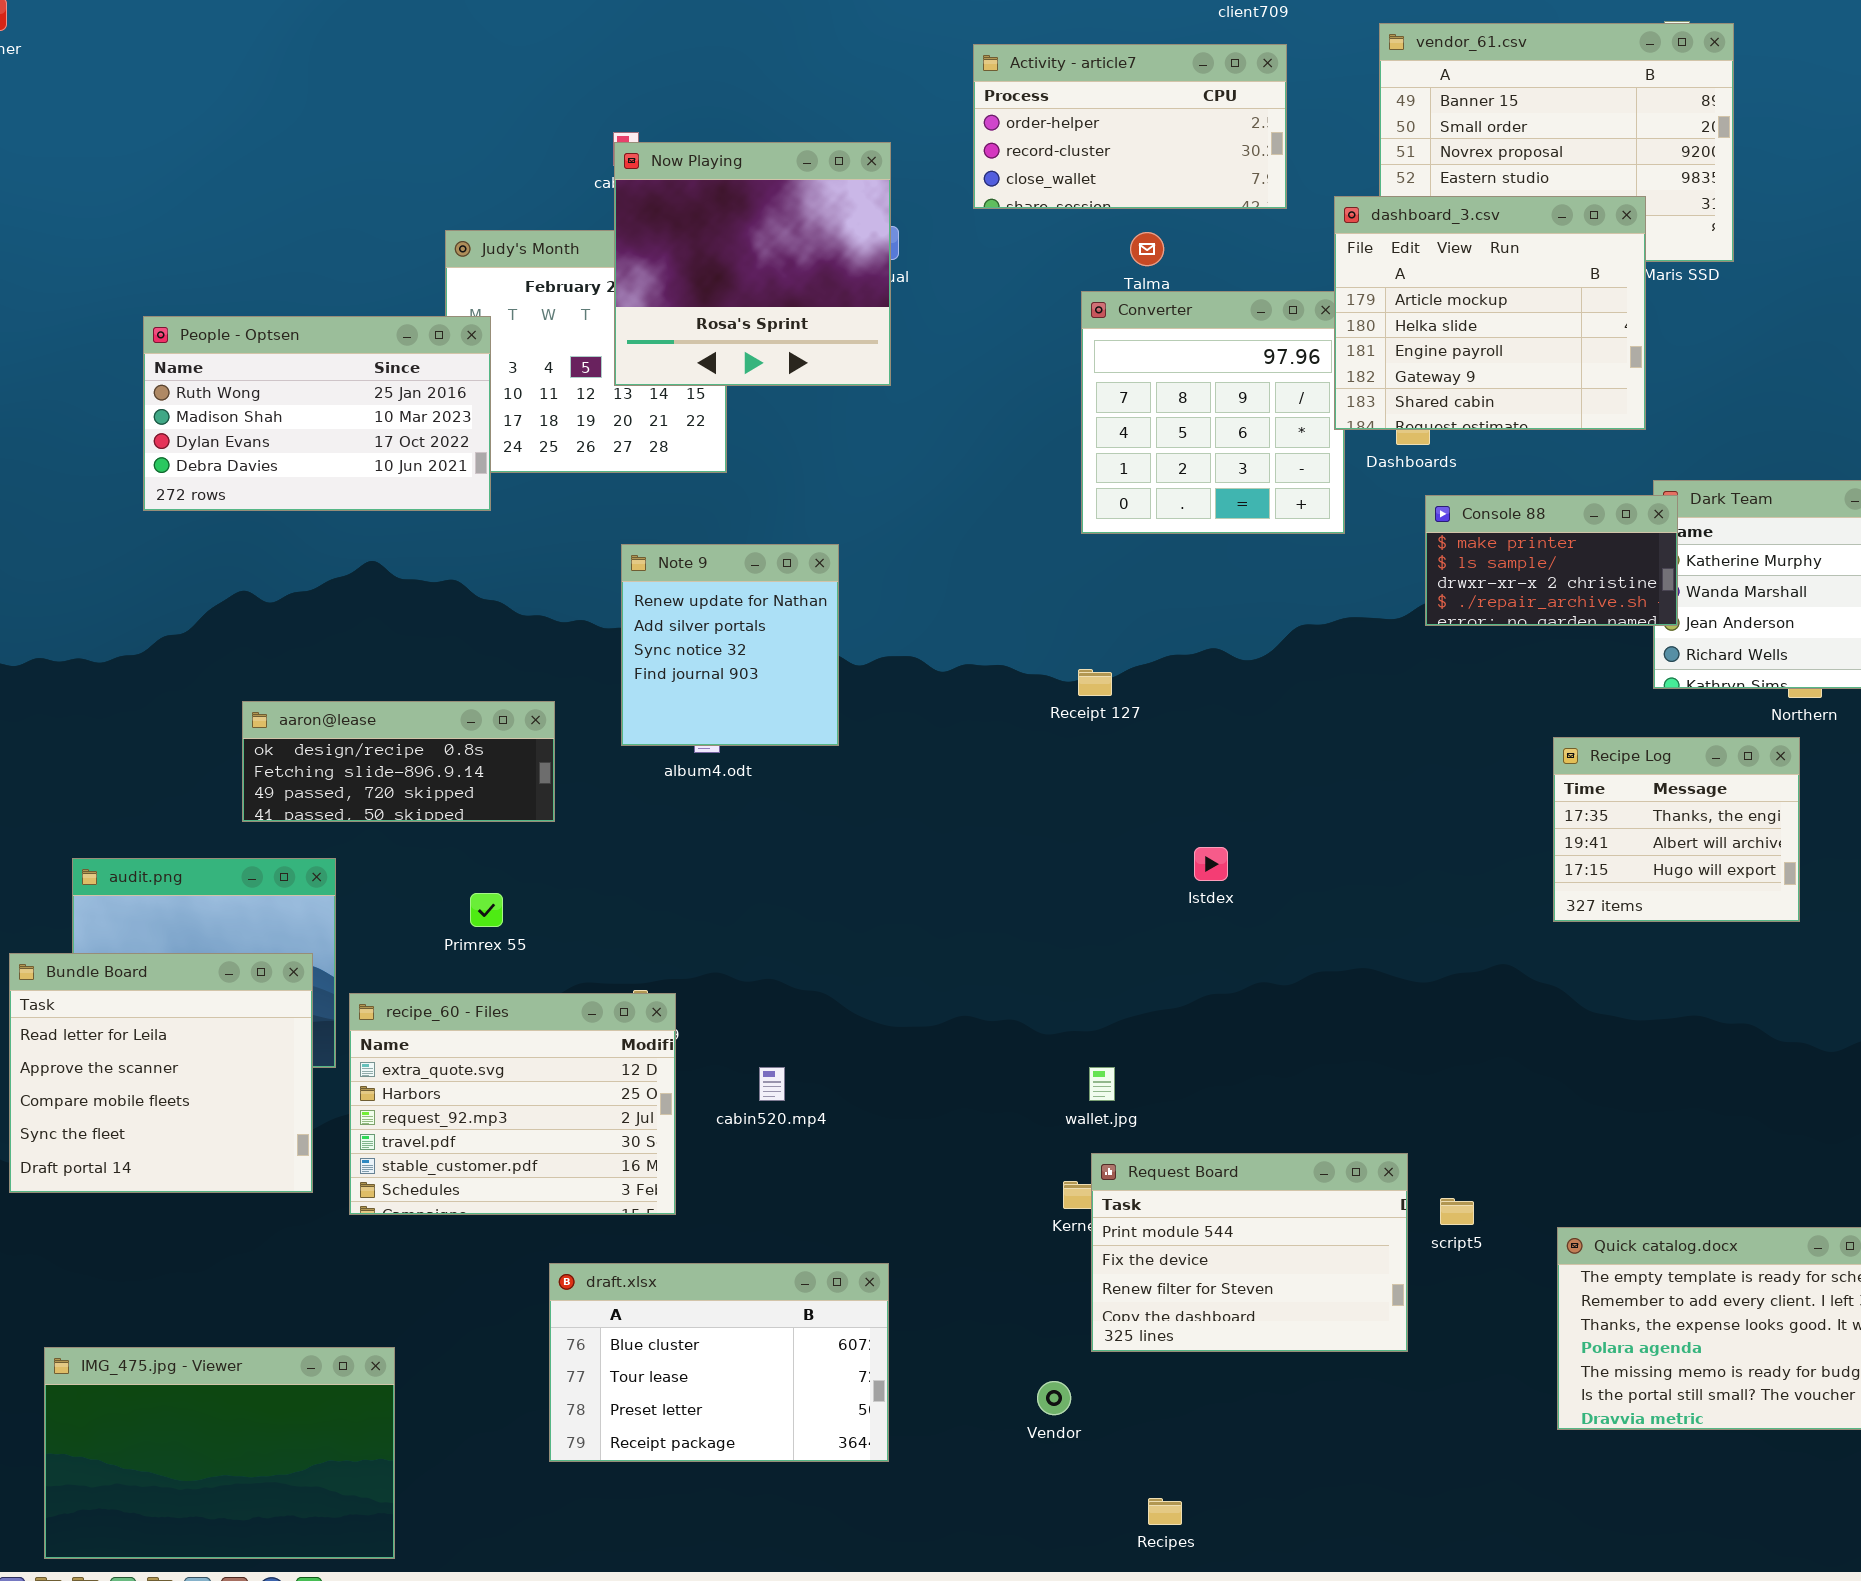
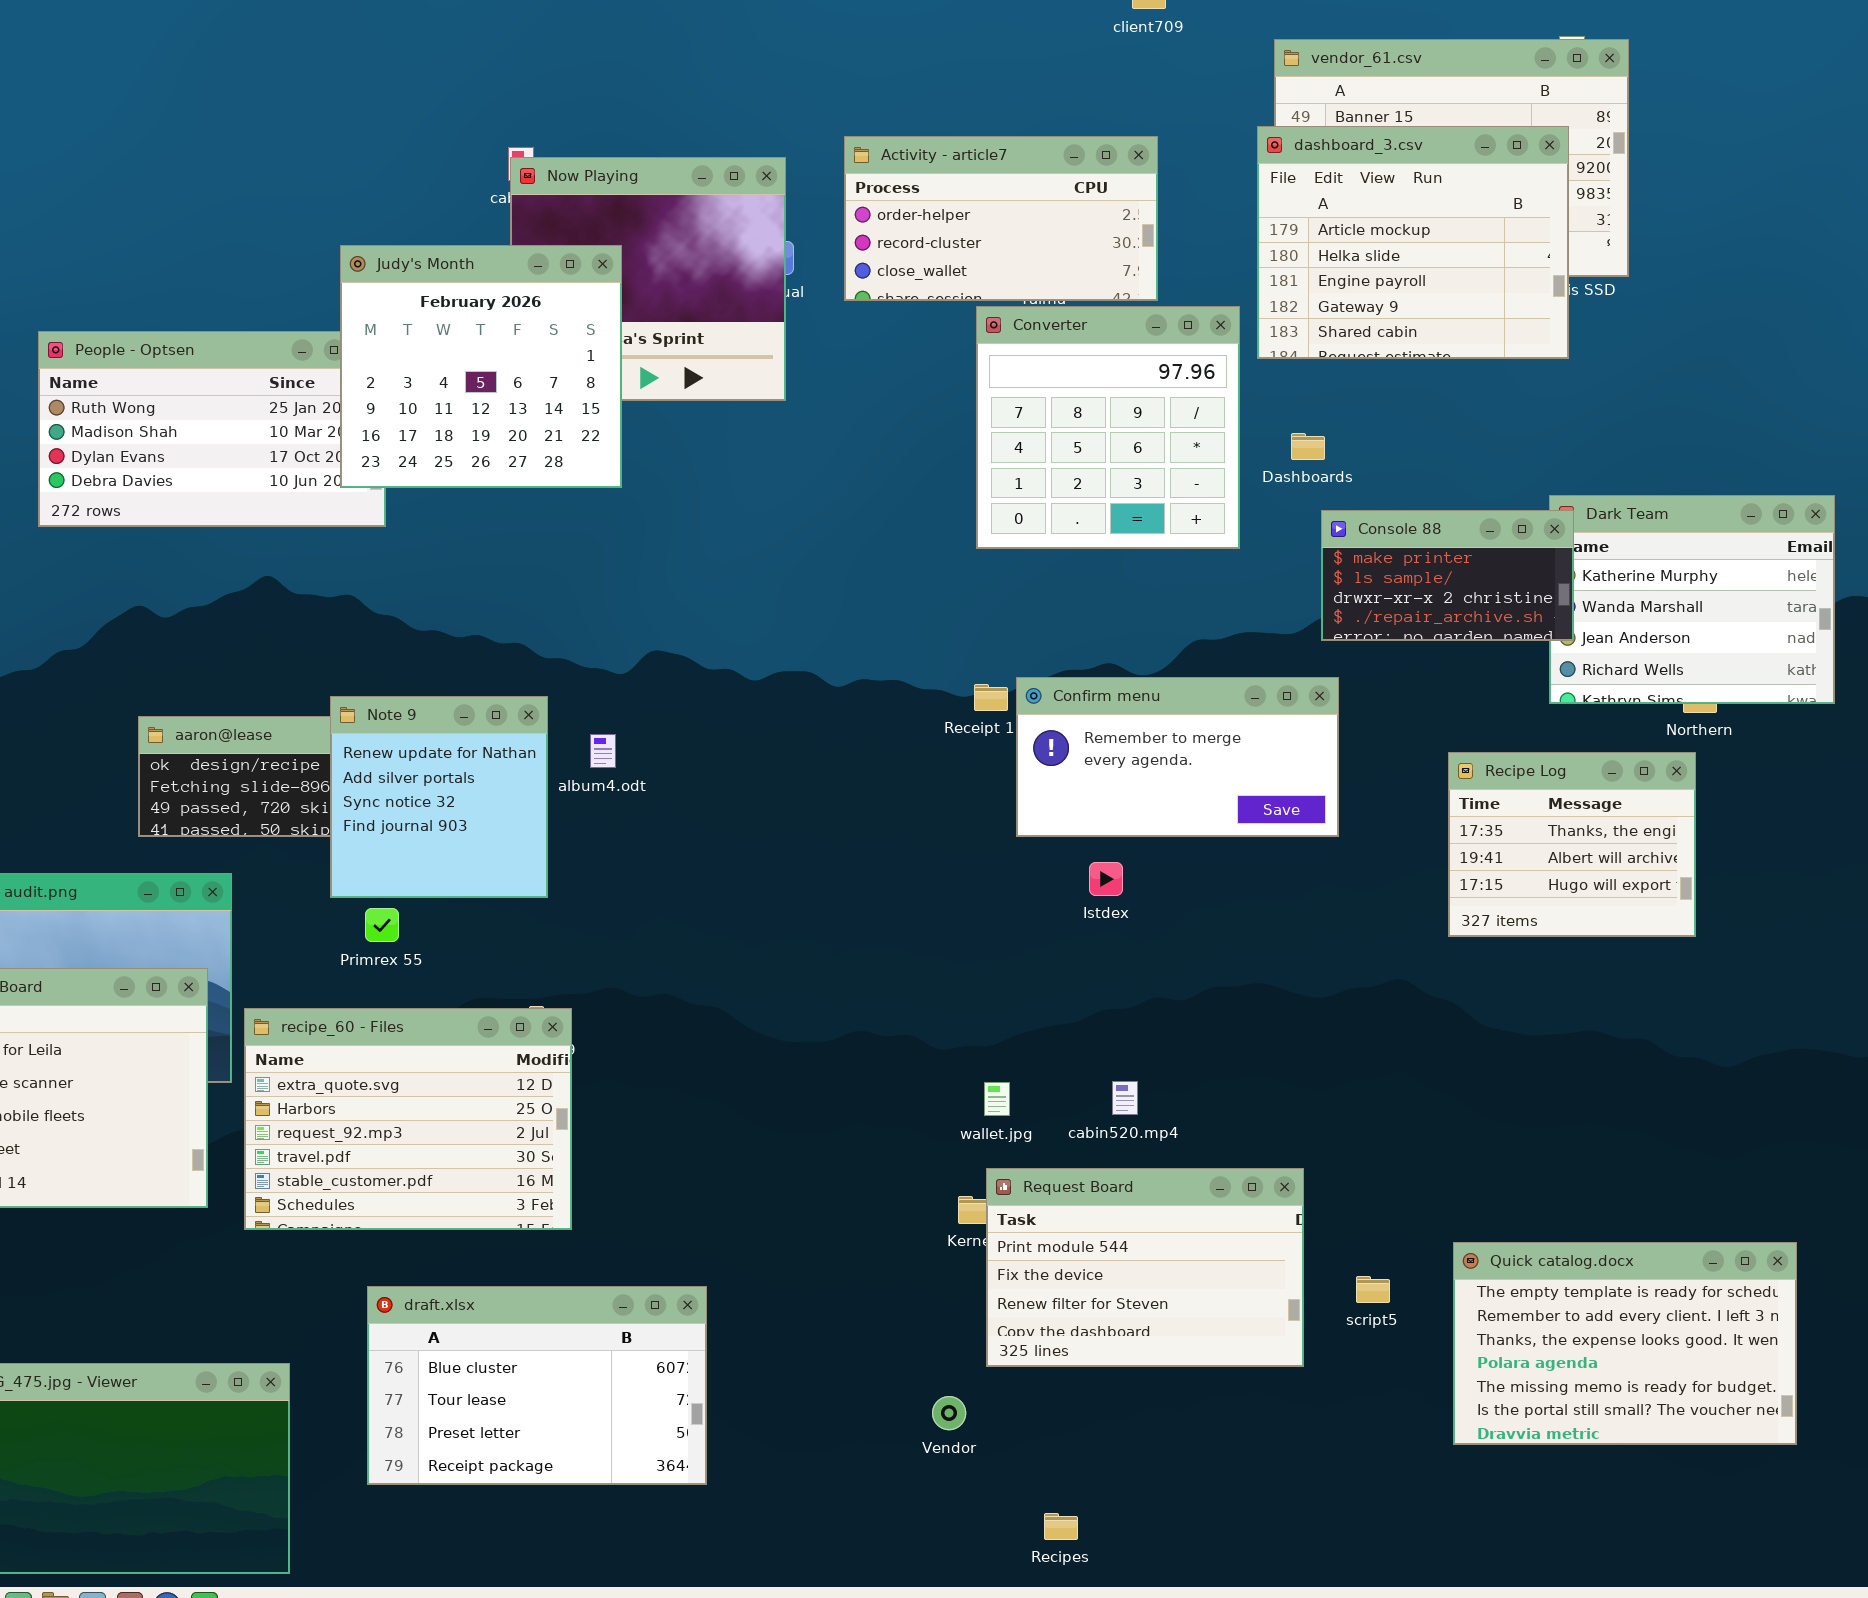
Activity - article7: [973,44,1287,209] -> [844,136,1158,301], moved
dashboard_3.csv: [1334,196,1646,430] -> [1257,126,1569,359], moved
Judy's Month: [445,230,727,473] -> [340,245,622,488], raised
Note 9: [621,544,839,746] -> [330,696,548,898], moved
Confirm menu: none -> [1016,677,1339,837], opened
cabin520.mp4: [759,1067,785,1101] -> [1112,1081,1138,1115], moved
script5: [1440,1198,1474,1225] -> [1356,1276,1390,1303], moved
draft.xlsx: [549,1263,889,1462] -> [367,1286,707,1485], moved

